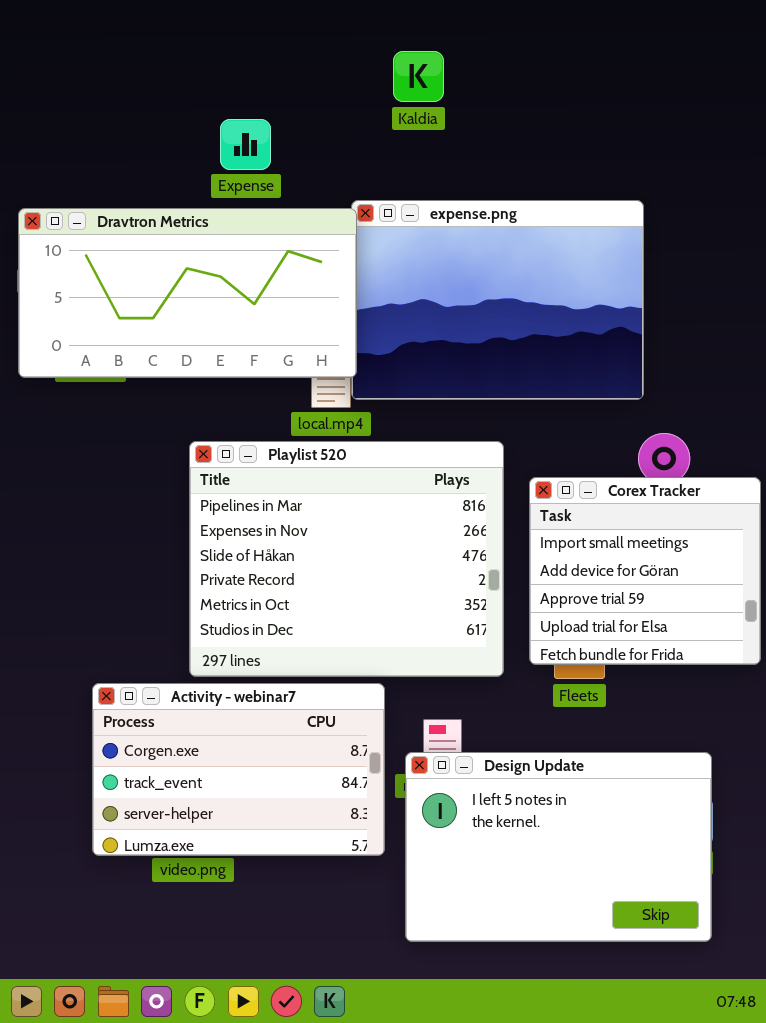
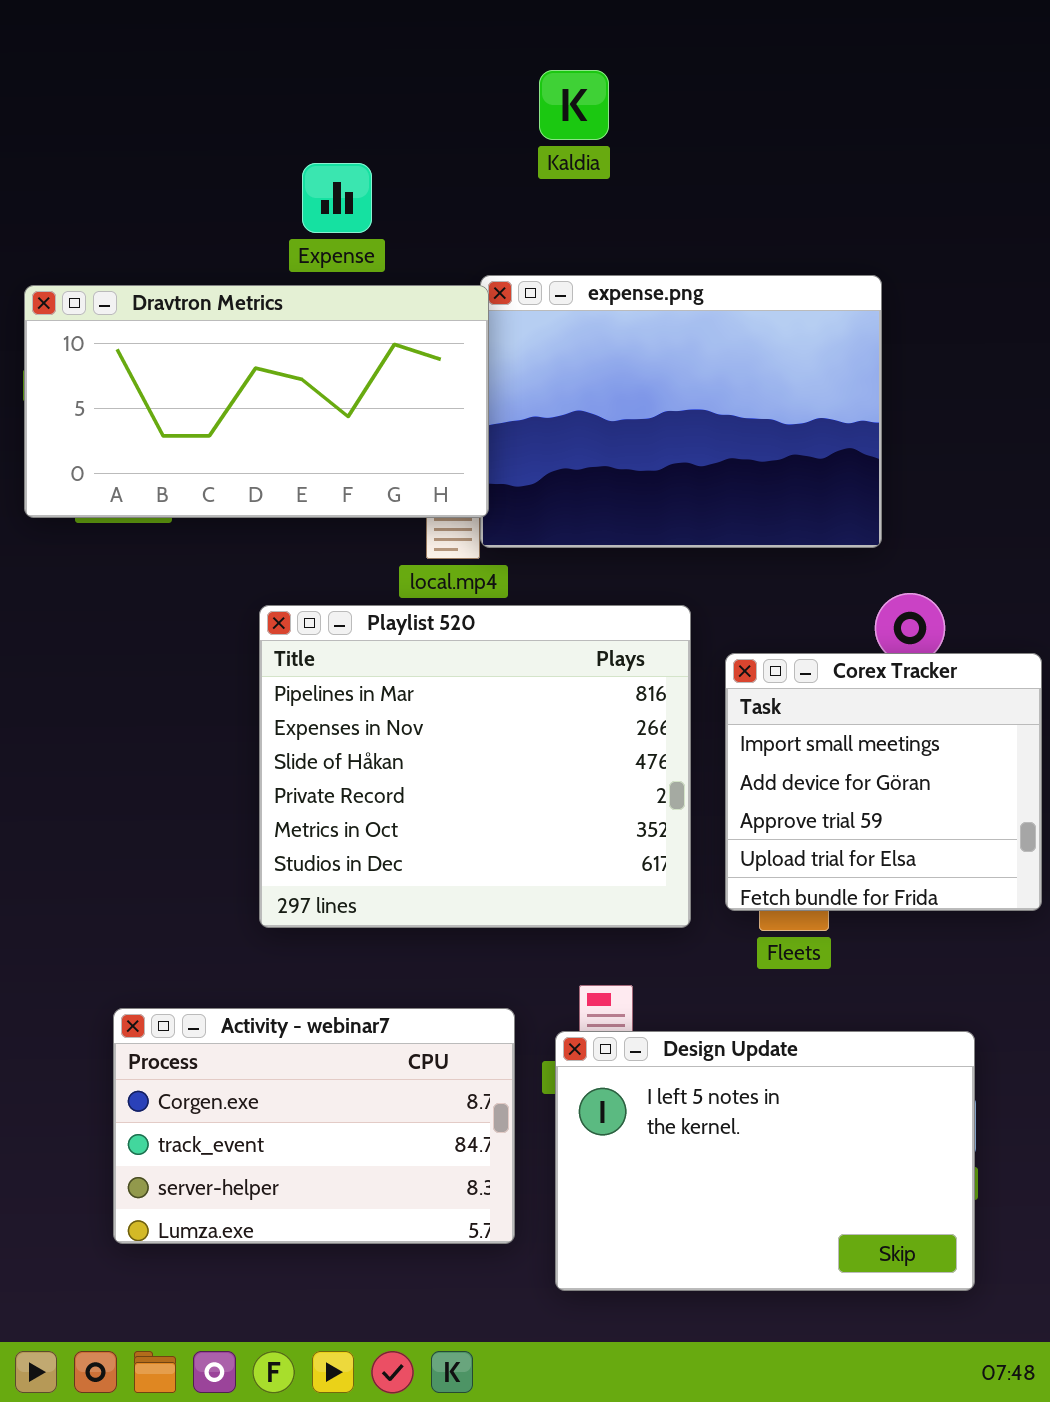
Activity - webinar7: [92,683,385,856] -> [113,1008,515,1244], moved

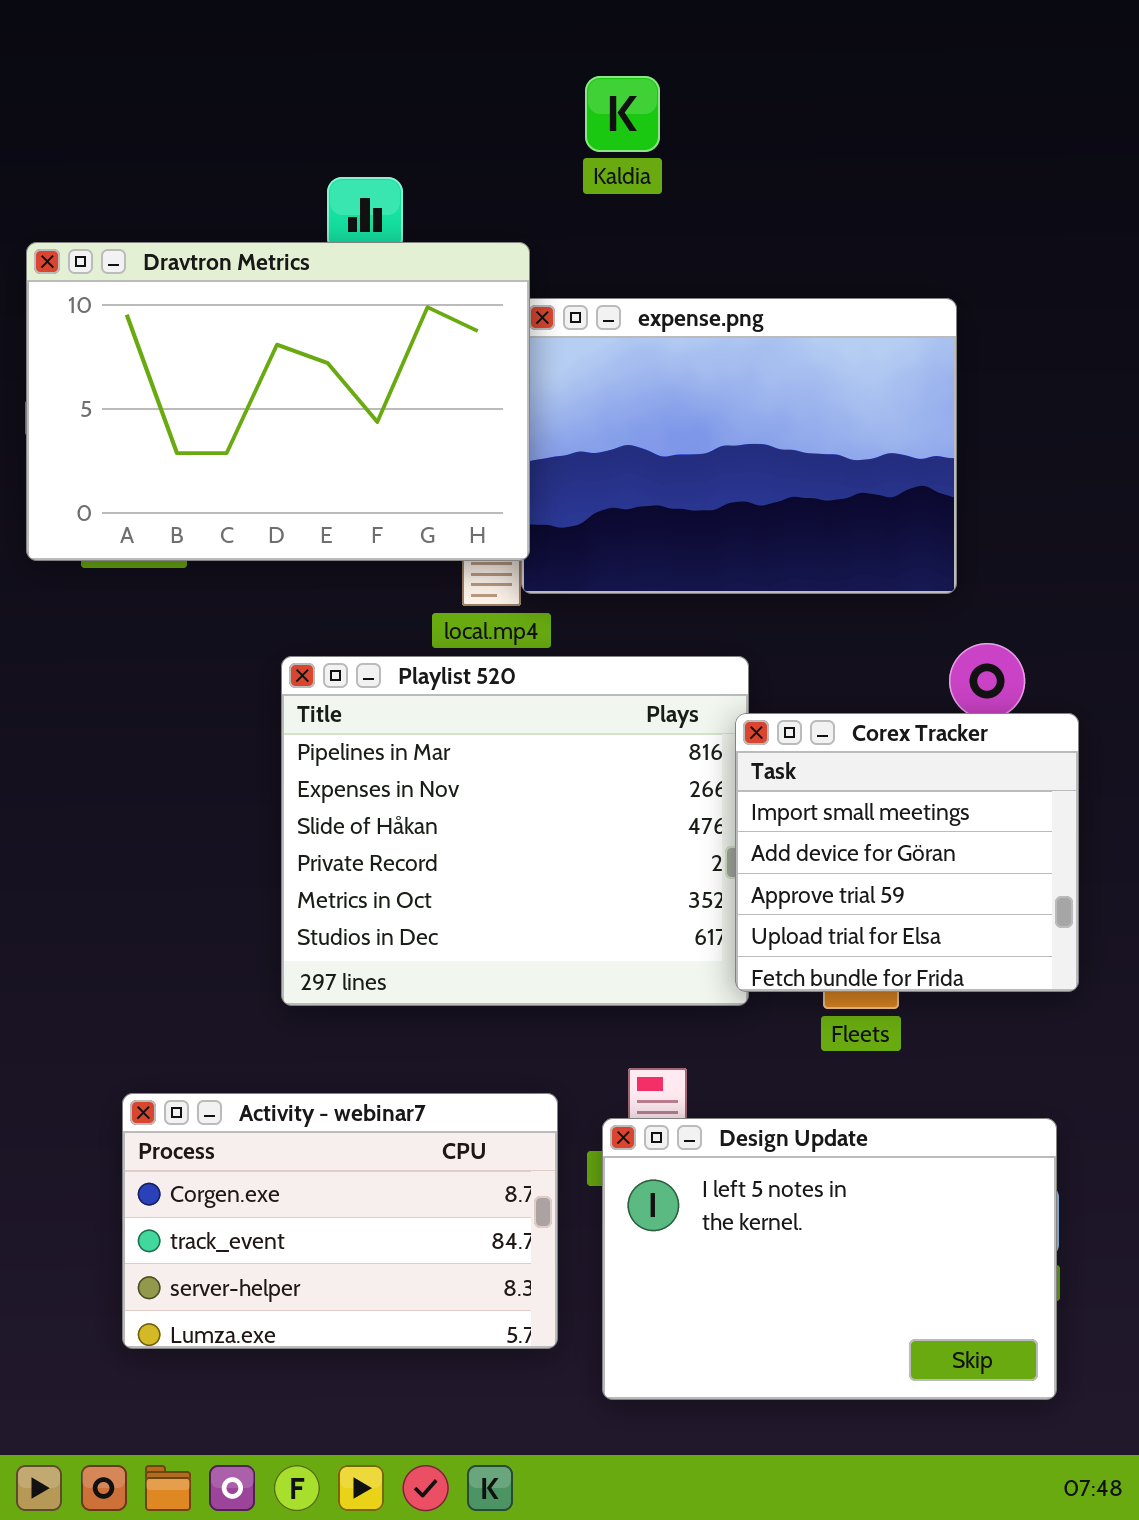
Dravtron Metrics: [24,285,489,518] -> [26,242,530,561], resized
Corex Tracker: [725,653,1042,911] -> [735,713,1079,992], moved

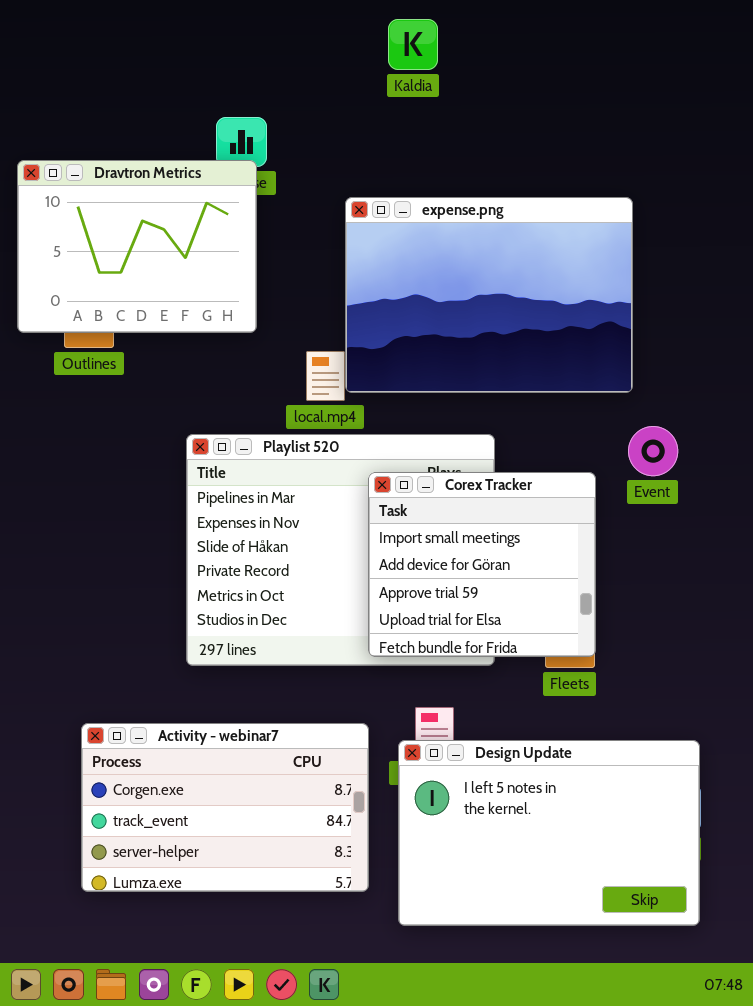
Kaldia: [585,76,660,152] -> [388,19,438,70], moved
Dravtron Metrics: [26,242,530,561] -> [17,160,257,333], resized
Corex Tracker: [735,713,1079,992] -> [368,472,596,657], moved

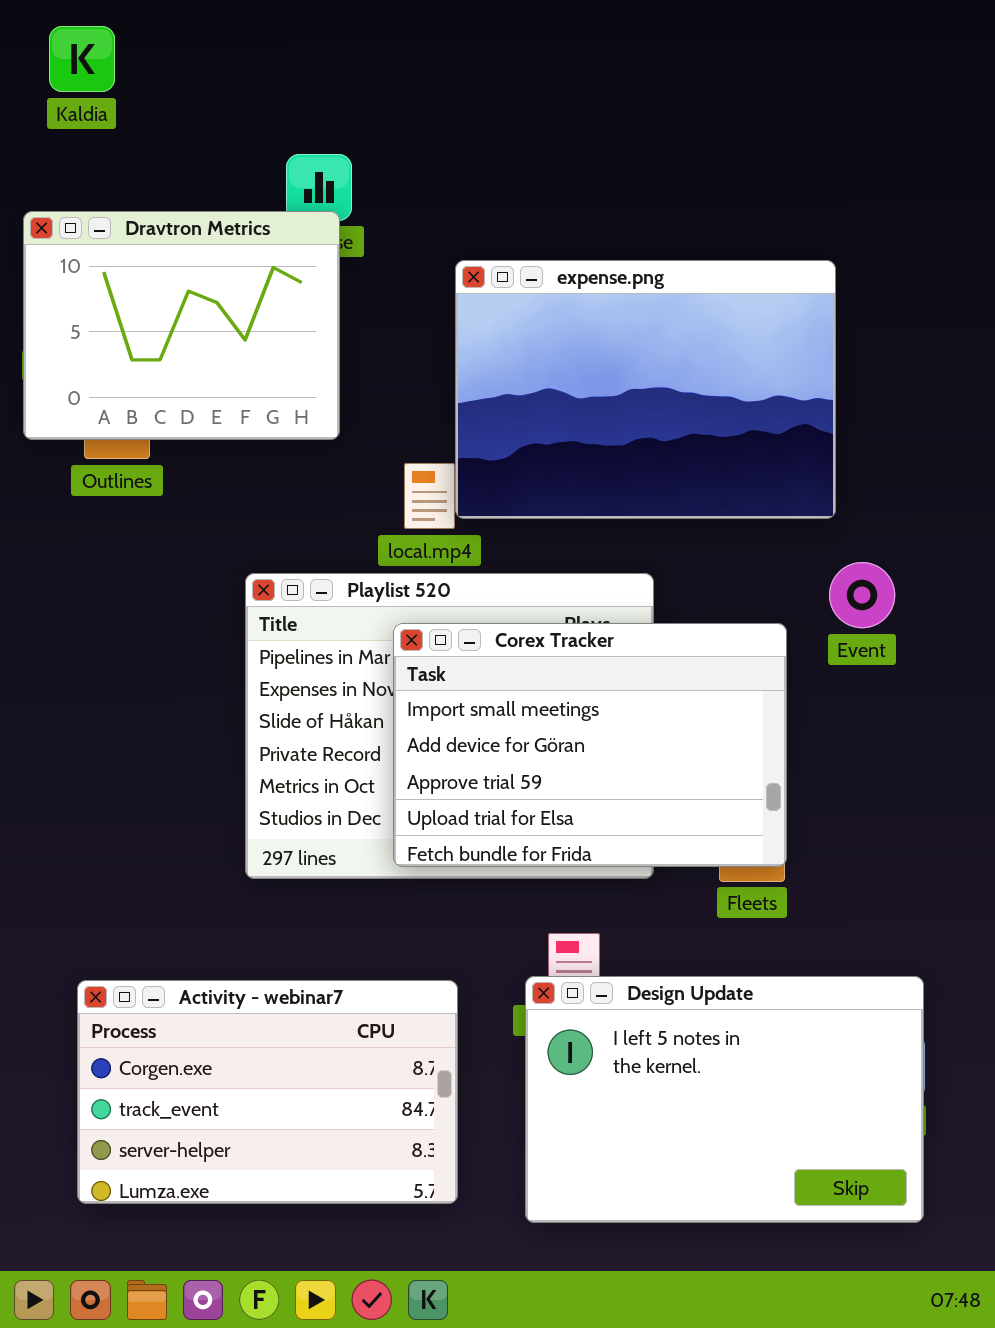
Kaldia: [388,19,438,70] -> [49,26,115,92], moved
Corex Tracker: [368,472,596,657] -> [393,623,787,867], resized
Activity - webinar7: [81,723,369,892] -> [77,980,458,1204], moved

